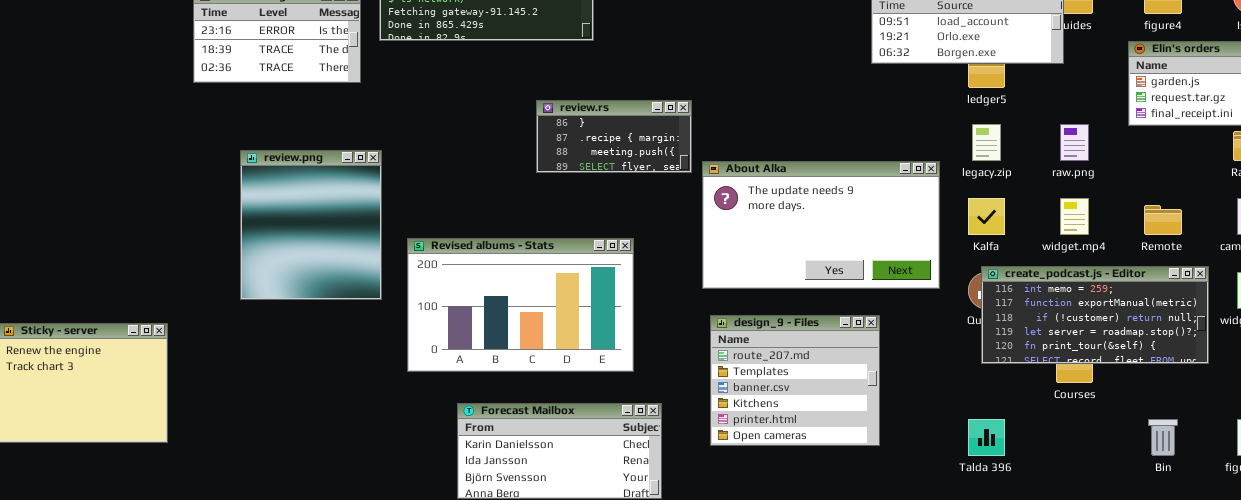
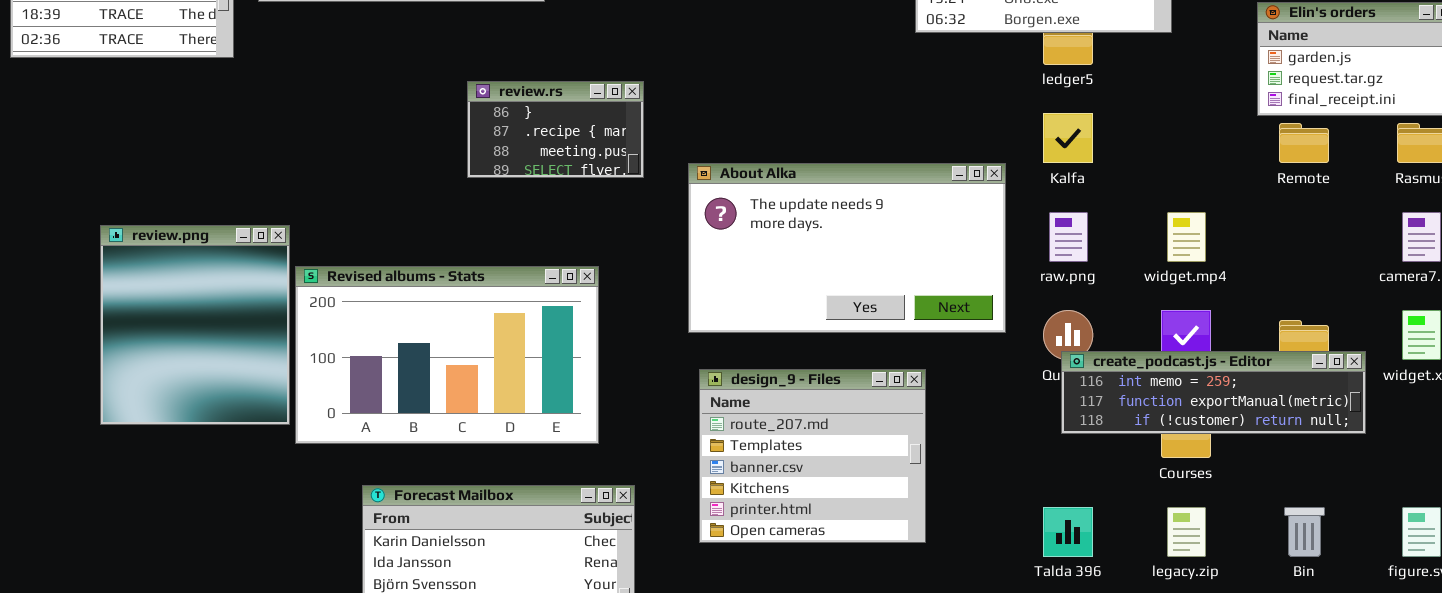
review.rs: [536,100,692,173] -> [467,81,644,178], resized
legacy.zip: [972,124,1001,161] -> [1167,507,1206,557], moved
raw.png: [1060,124,1089,161] -> [1049,212,1088,262], moved
review.png: [240,150,382,300] -> [100,225,290,425], moved
Kalfa: [968,198,1005,235] -> [1043,113,1093,163], moved
Remote: [1144,205,1182,235] -> [1279,123,1329,163], moved
create_podcast.js - Editor: [981,266,1209,364] -> [1061,351,1366,434], resized

